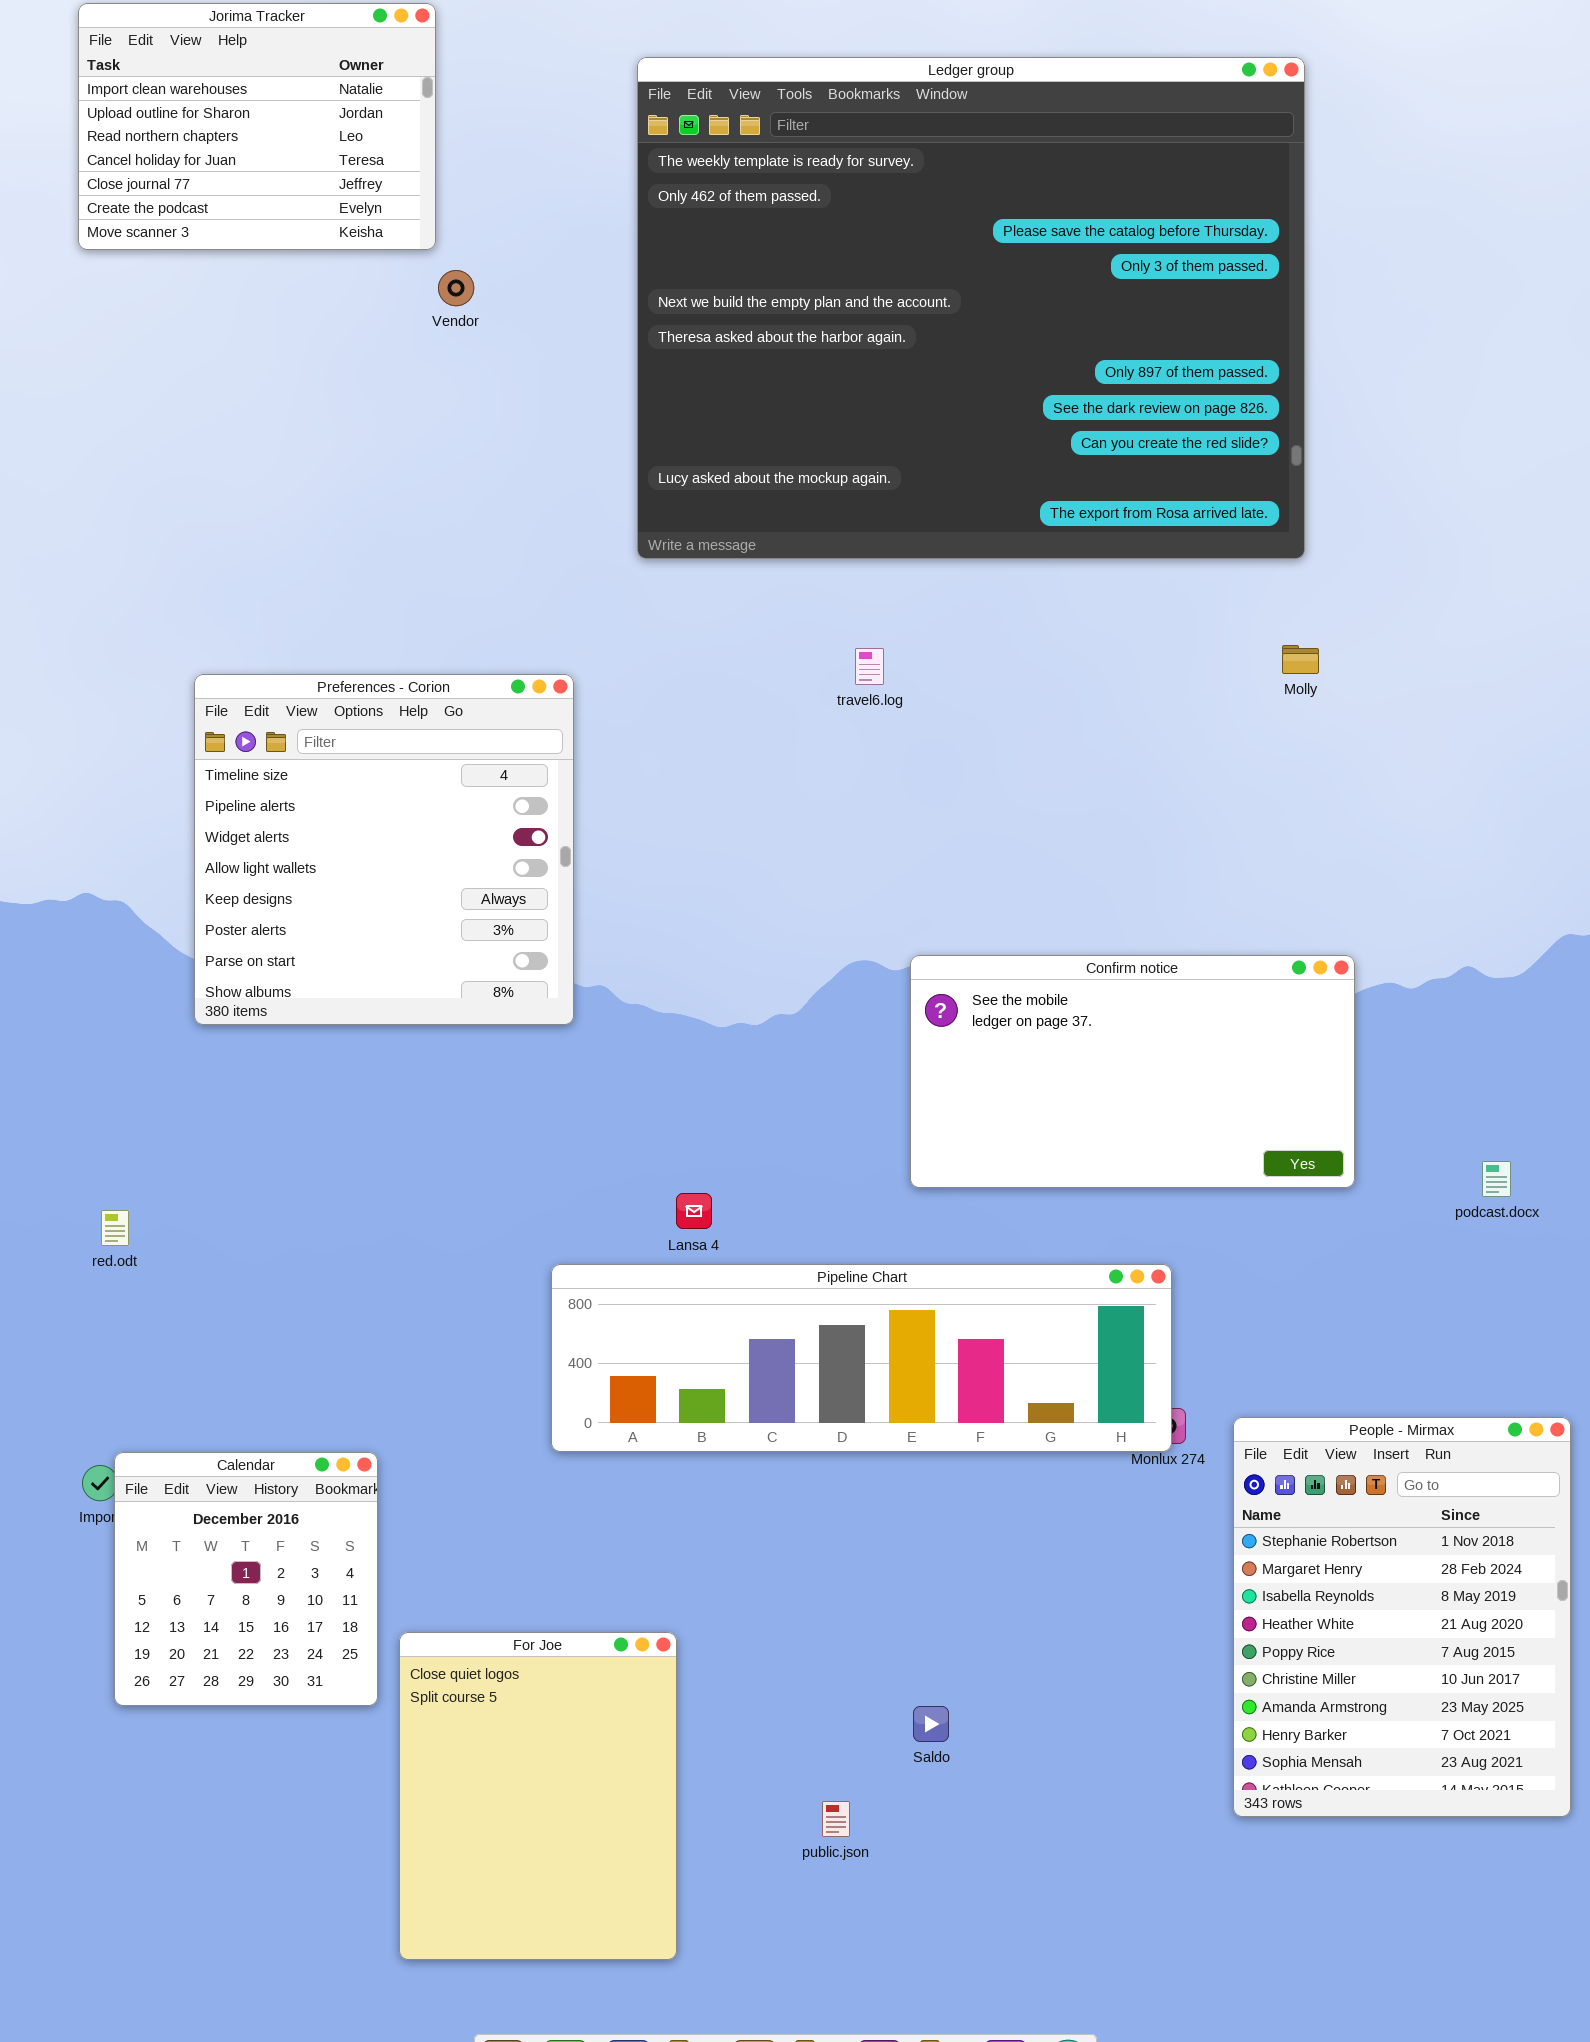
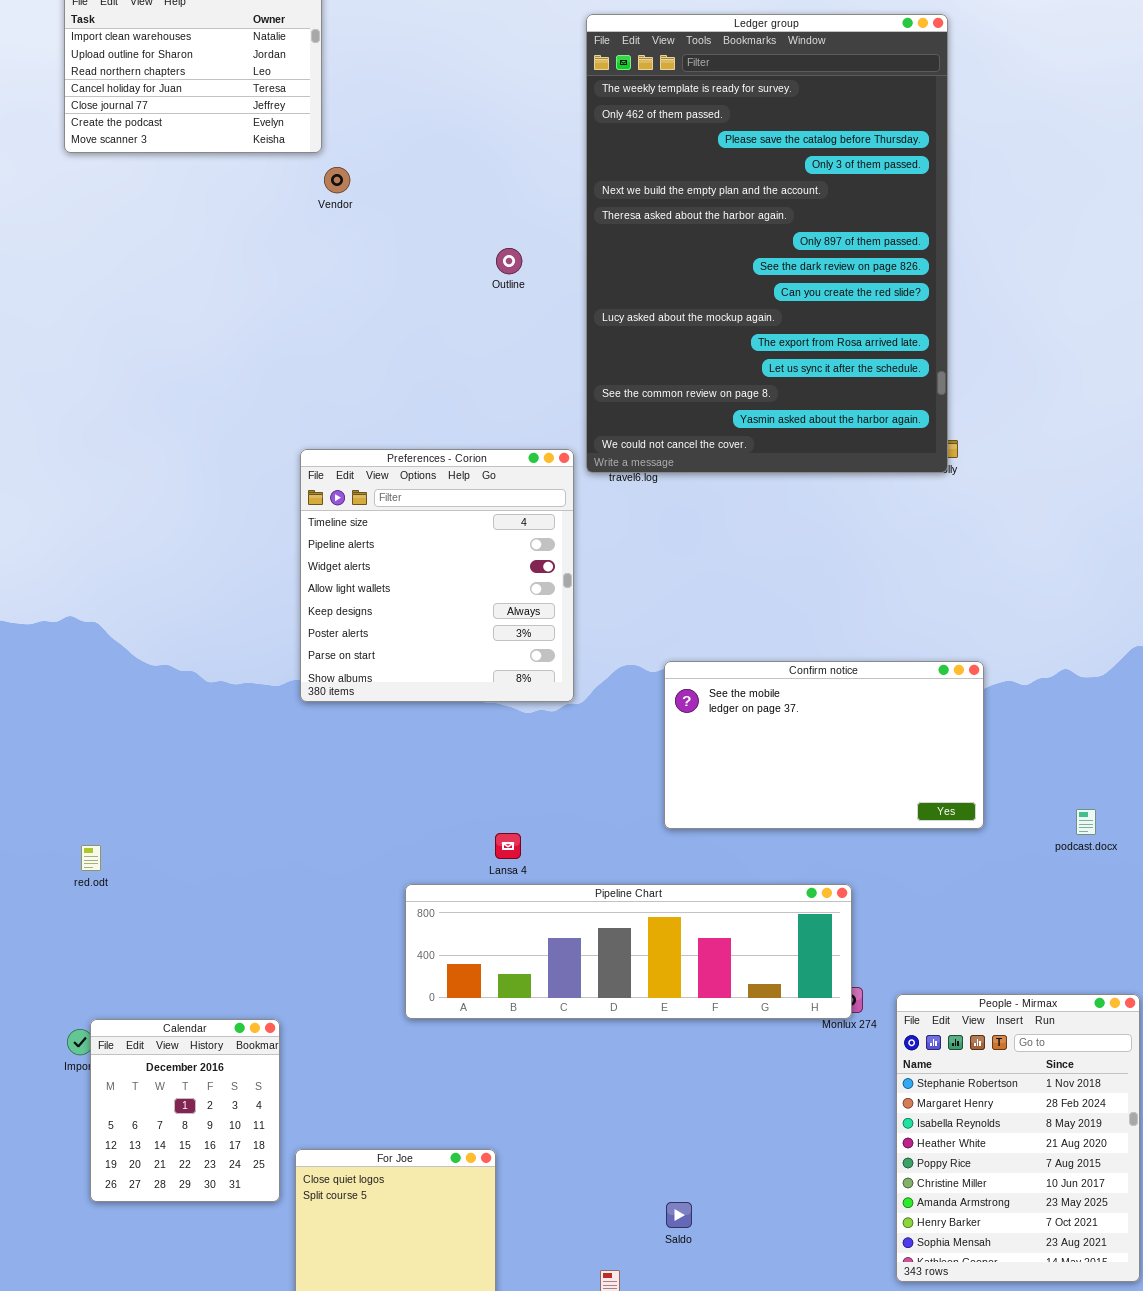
Ledger group: [637,57,1305,559] -> [586,14,948,473], resized
Preferences - Corion: [194,674,574,1025] -> [300,449,574,702], moved

